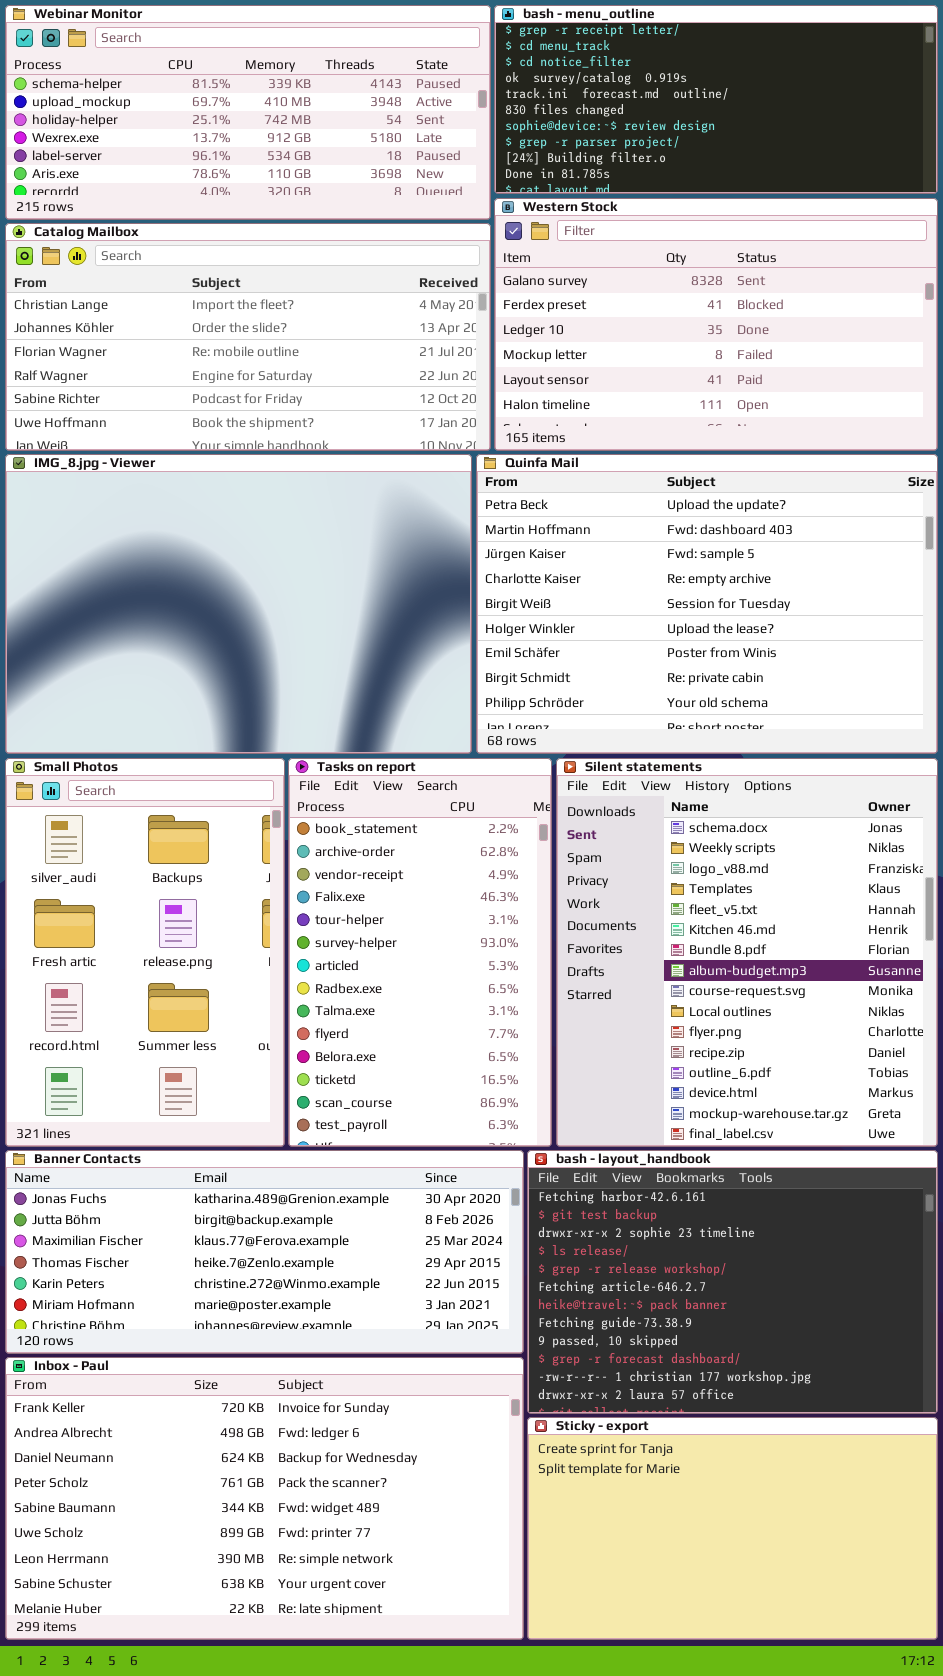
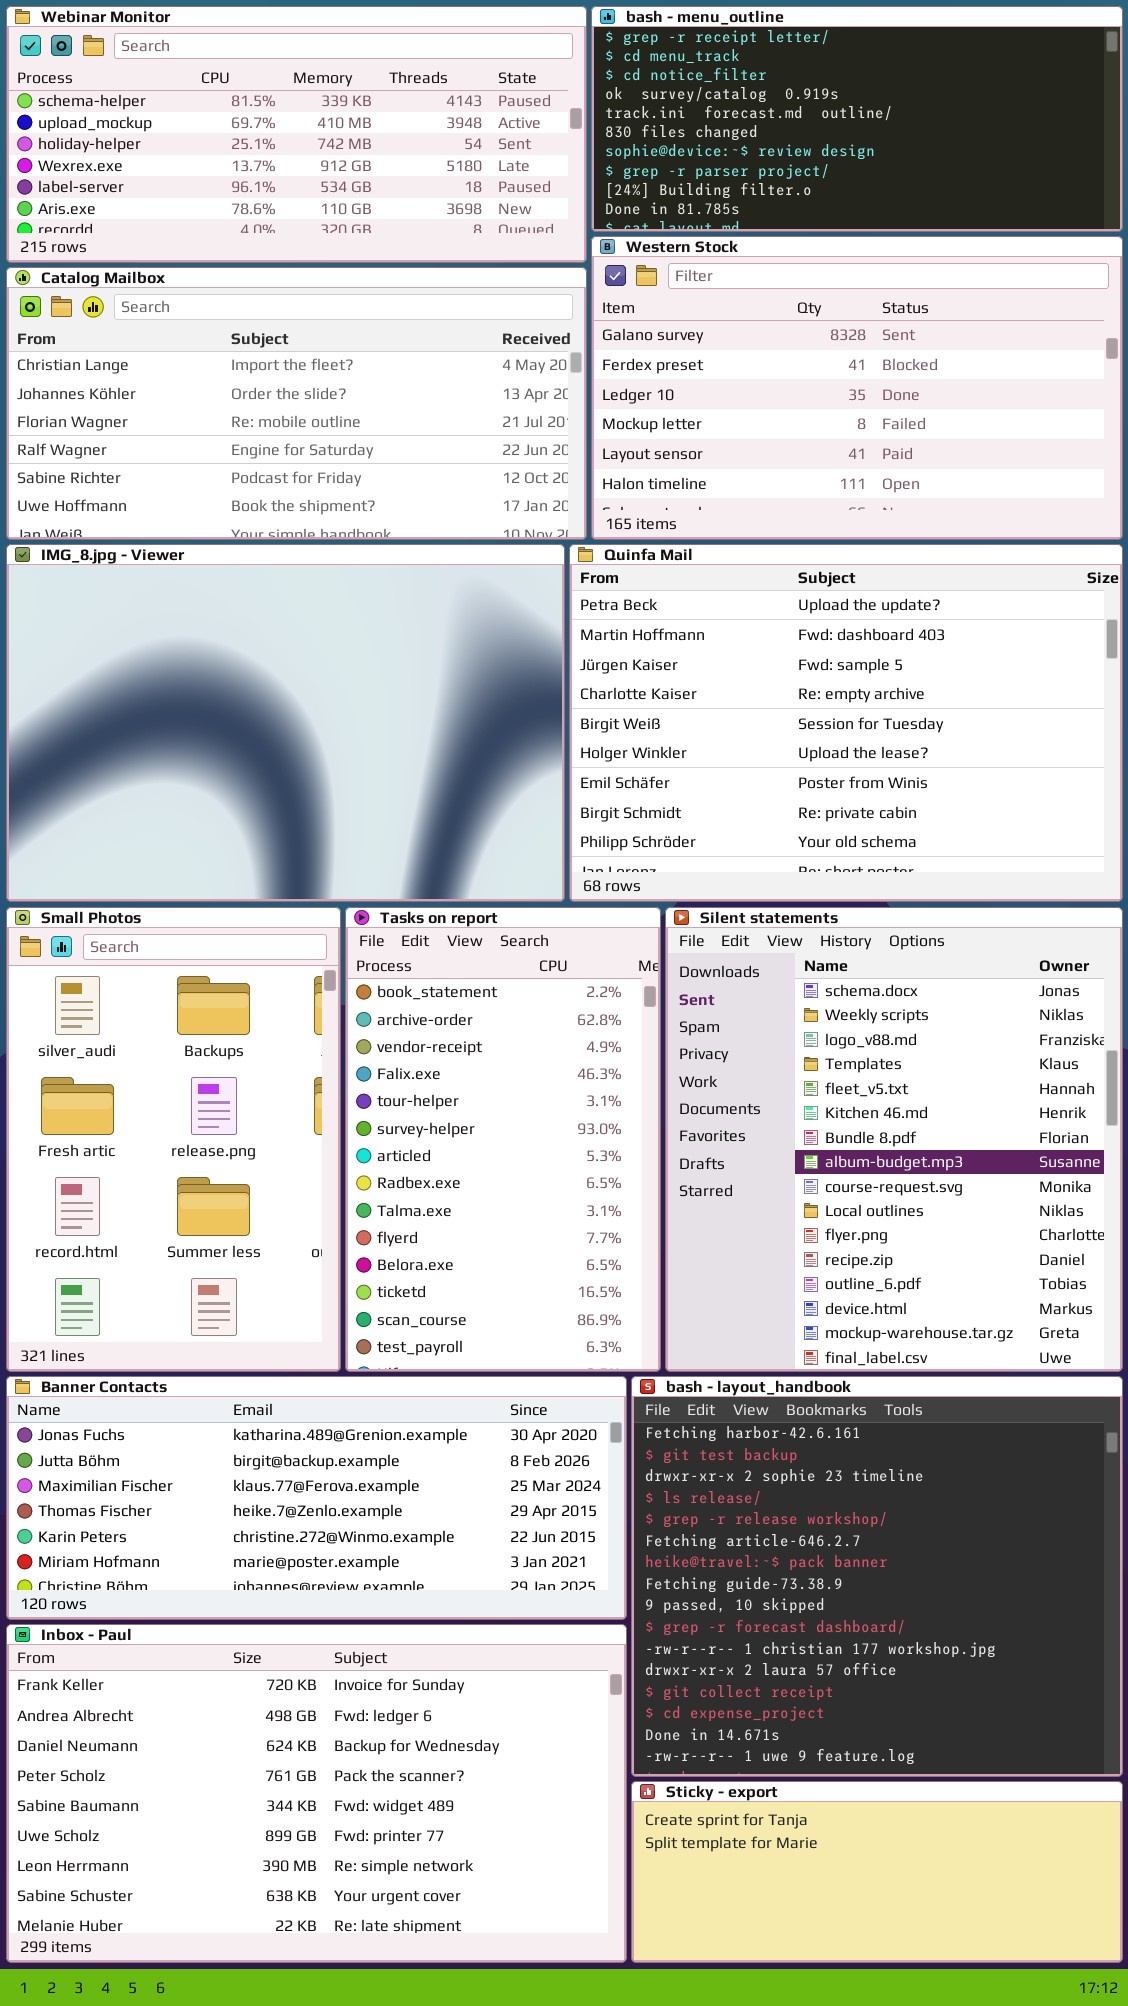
bash - layout_handbook: [527,1150,938,1414] -> [631,1376,1123,1777], resized
Sticky - export: [527,1417,938,1640] -> [631,1781,1123,1963], resized

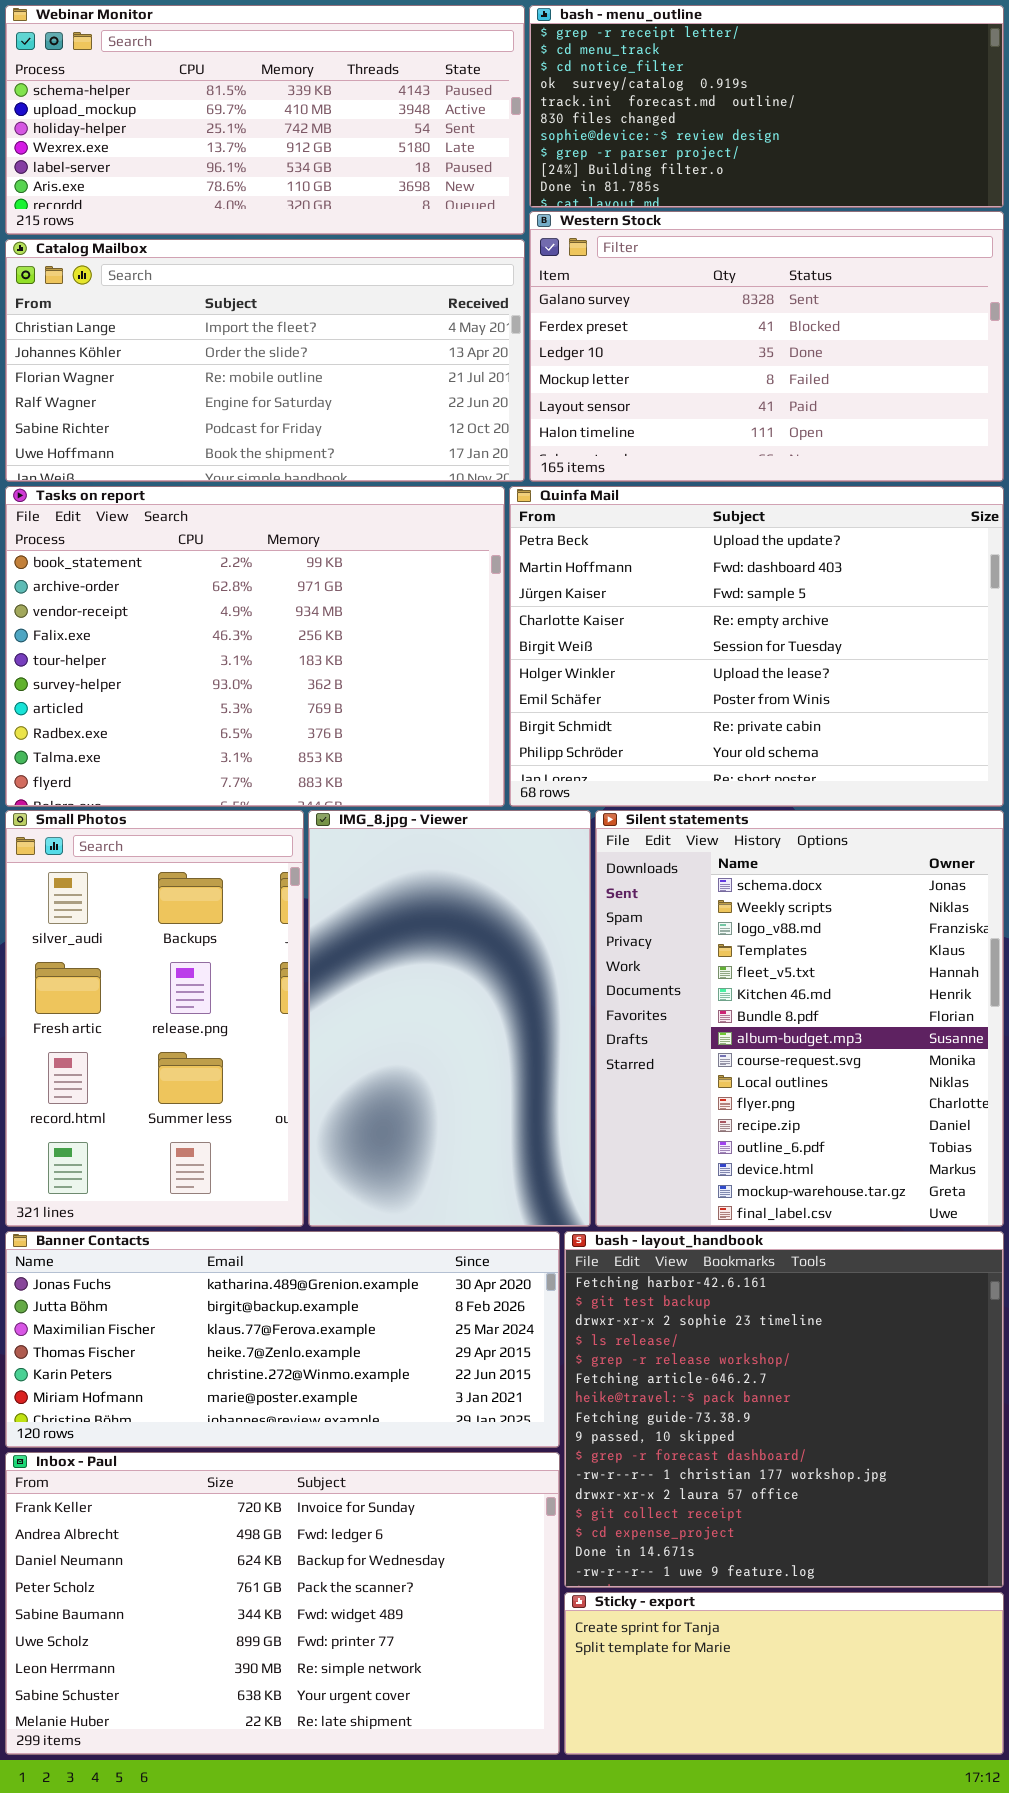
IMG_8.jpg - Viewer: [6,544,565,902] -> [308,810,591,1227], moved, resized
Tasks on report: [345,907,661,1372] -> [5,486,505,807], moved, resized

